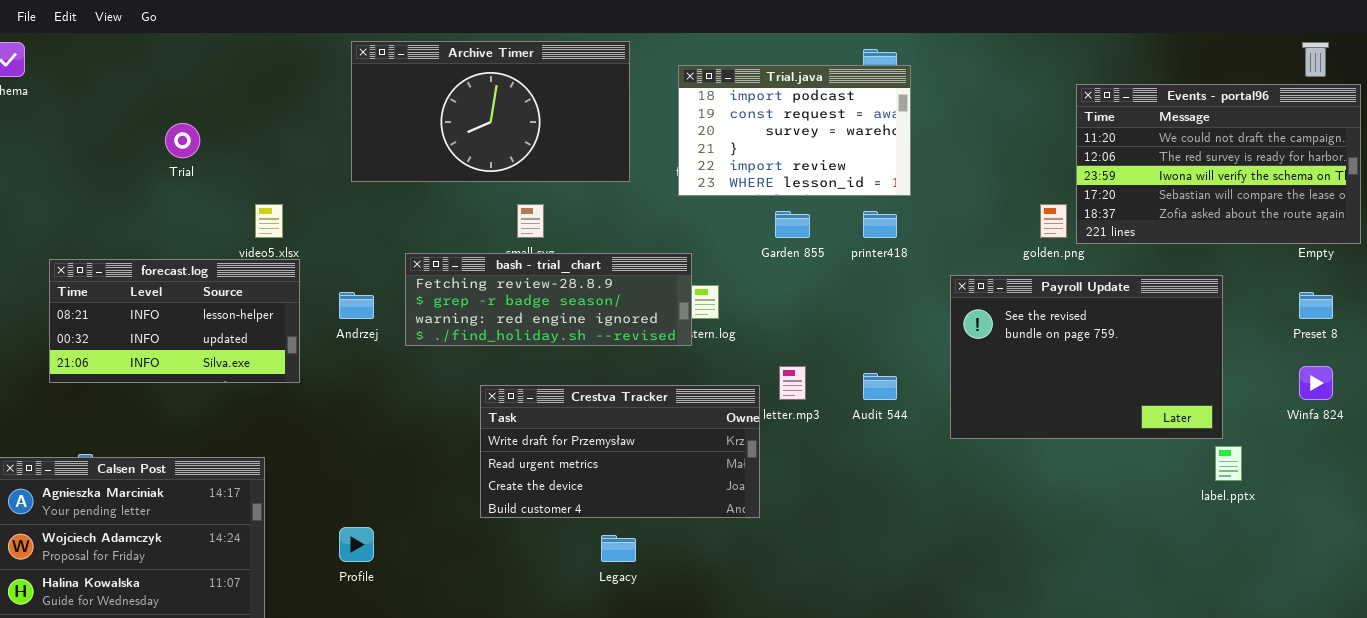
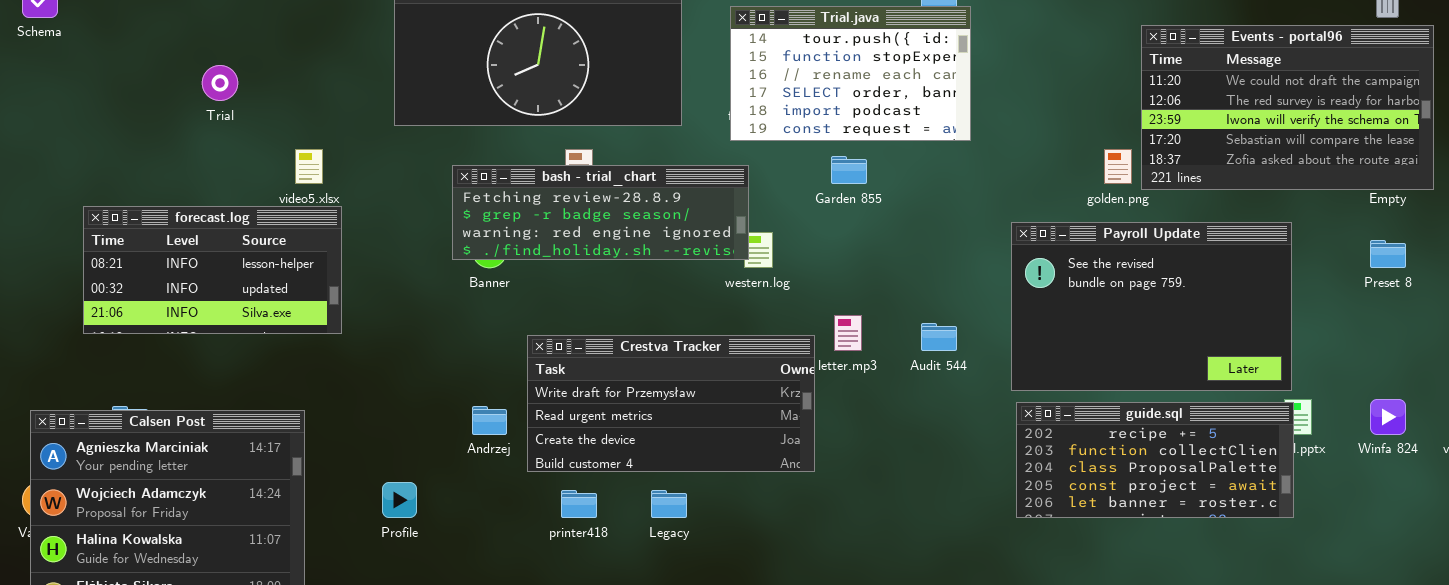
Trial.java: [678,65,911,196] -> [730,6,971,141], scrolled up 4 rows
printer418: [863,211,897,238] -> [561,490,597,518], moved
bash - trial_chart: [405,253,692,346] -> [452,165,749,260], moved
Andrzej: [339,292,374,319] -> [472,406,507,435], moved
Winfa 824: [1299,366,1333,400] -> [1370,399,1406,435], moved
guide.sql: none -> [1016,402,1294,518], opened

